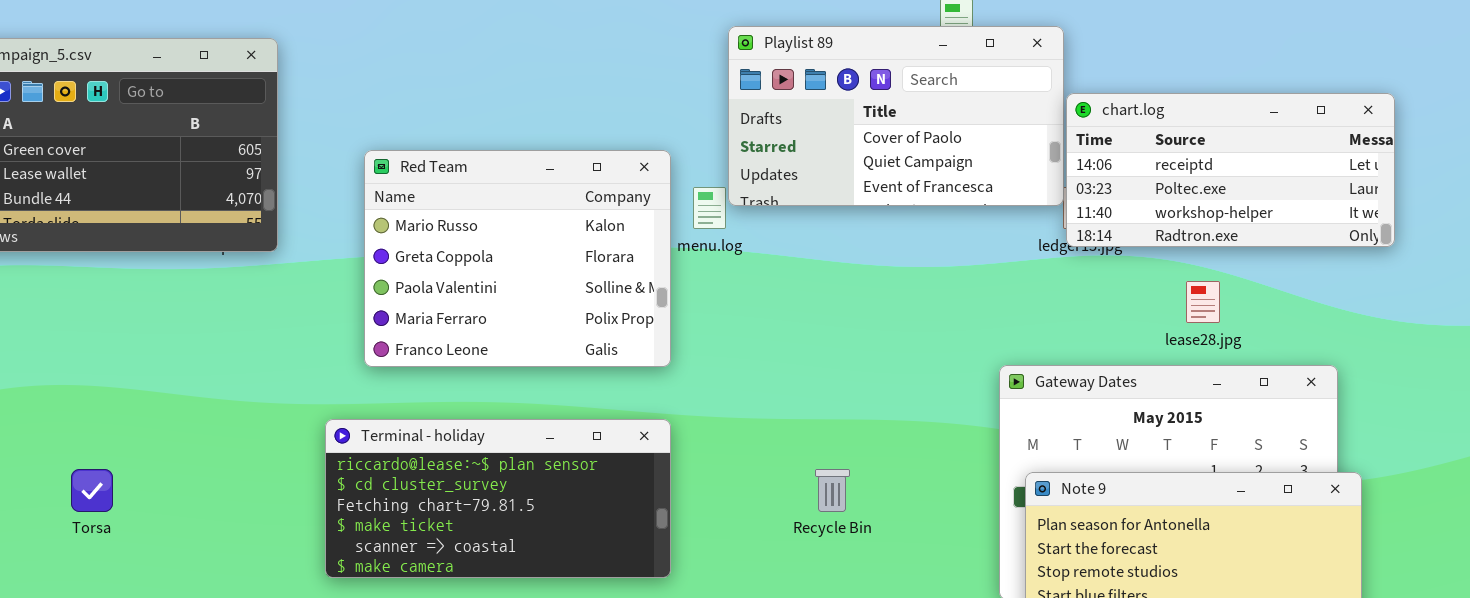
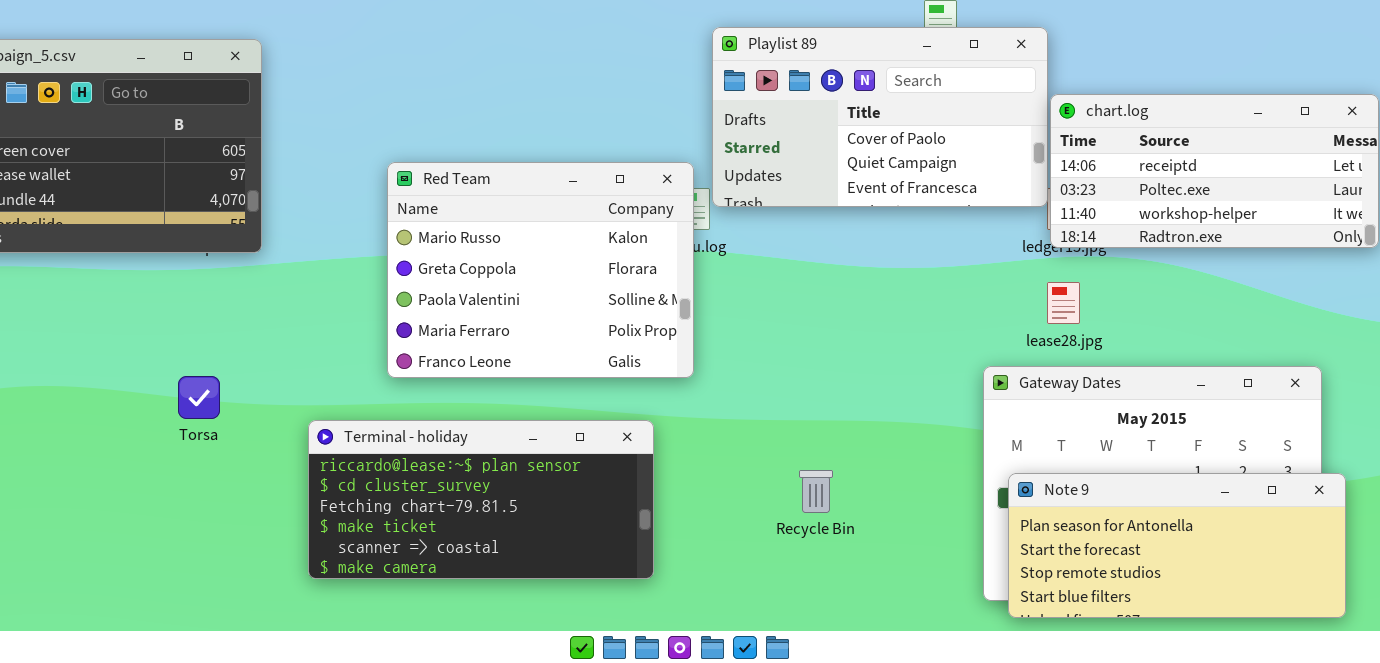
Red Team: [364,150,671,367] -> [387,162,694,378], moved
lease28.jpg: [1186,281,1220,323] -> [1047,282,1080,324], moved
Torsa: [71,469,113,512] -> [178,376,220,419], moved

